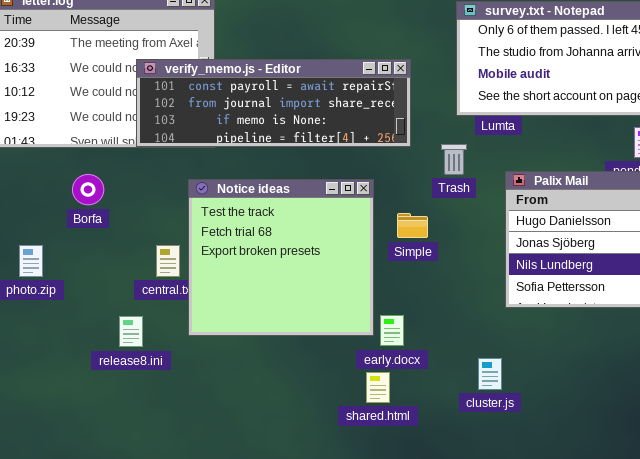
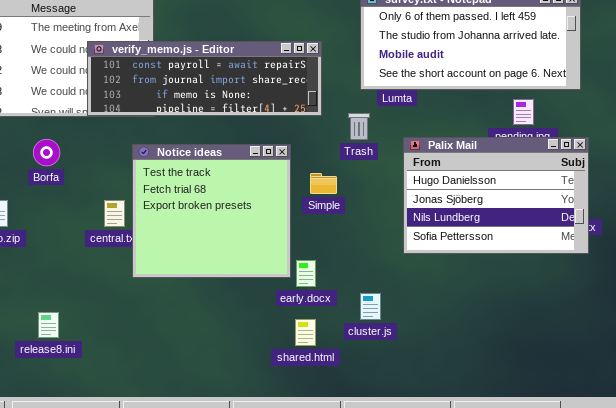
release8.ini: [119,316,143,347] -> [38,312,59,338], moved
cluster.js: [478,358,502,390] -> [360,293,381,320], moved
shared.html: [366,372,390,403] -> [295,319,316,346], moved

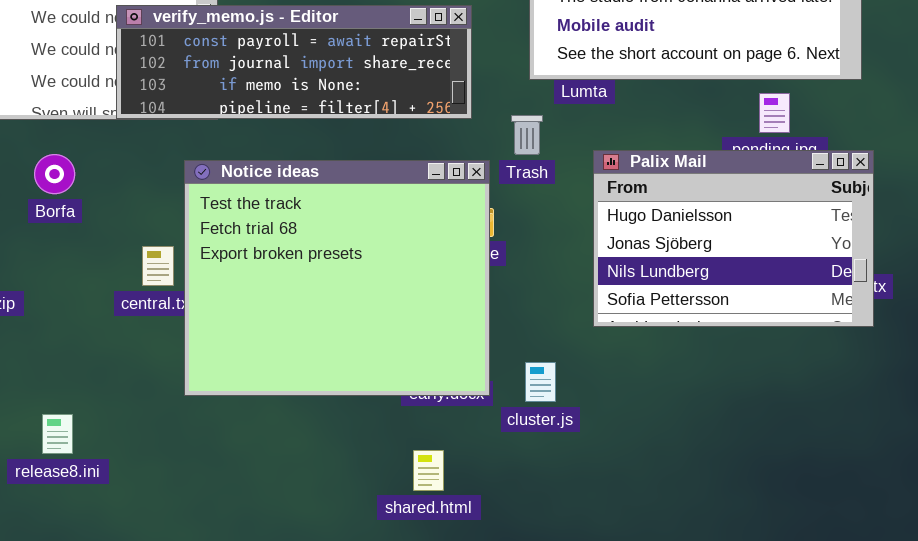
Notice ideas: [132,144,291,278] -> [184,160,490,396], resized
cluster.js: [360,293,381,320] -> [525,362,556,402], moved
shared.html: [295,319,316,346] -> [413,450,444,491], moved

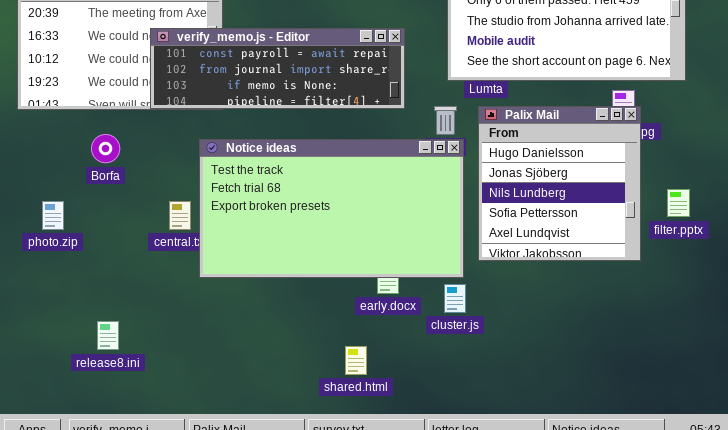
Palix Mail: [593,150,874,327] -> [478,106,641,261], moved, resized
Notice ideas: [184,160,490,396] -> [199,139,464,278], resized
shared.html: [413,450,444,491] -> [345,346,367,375], moved

